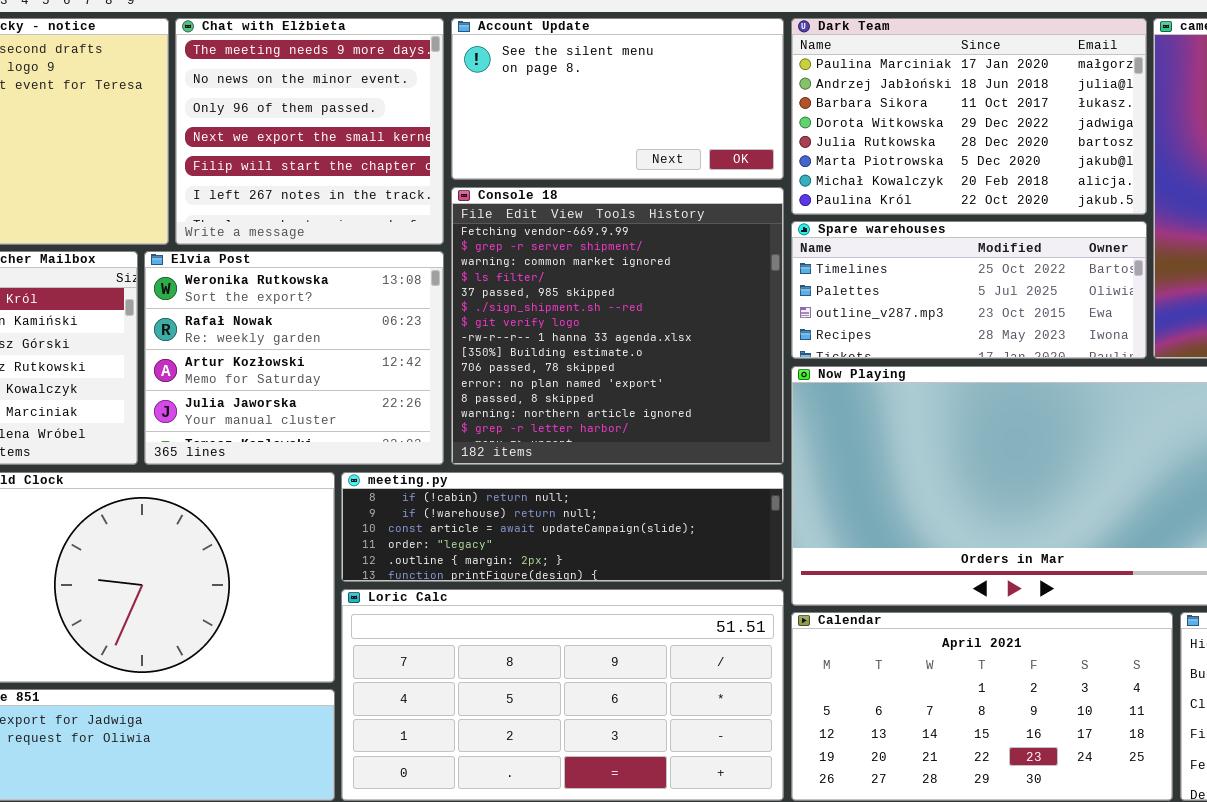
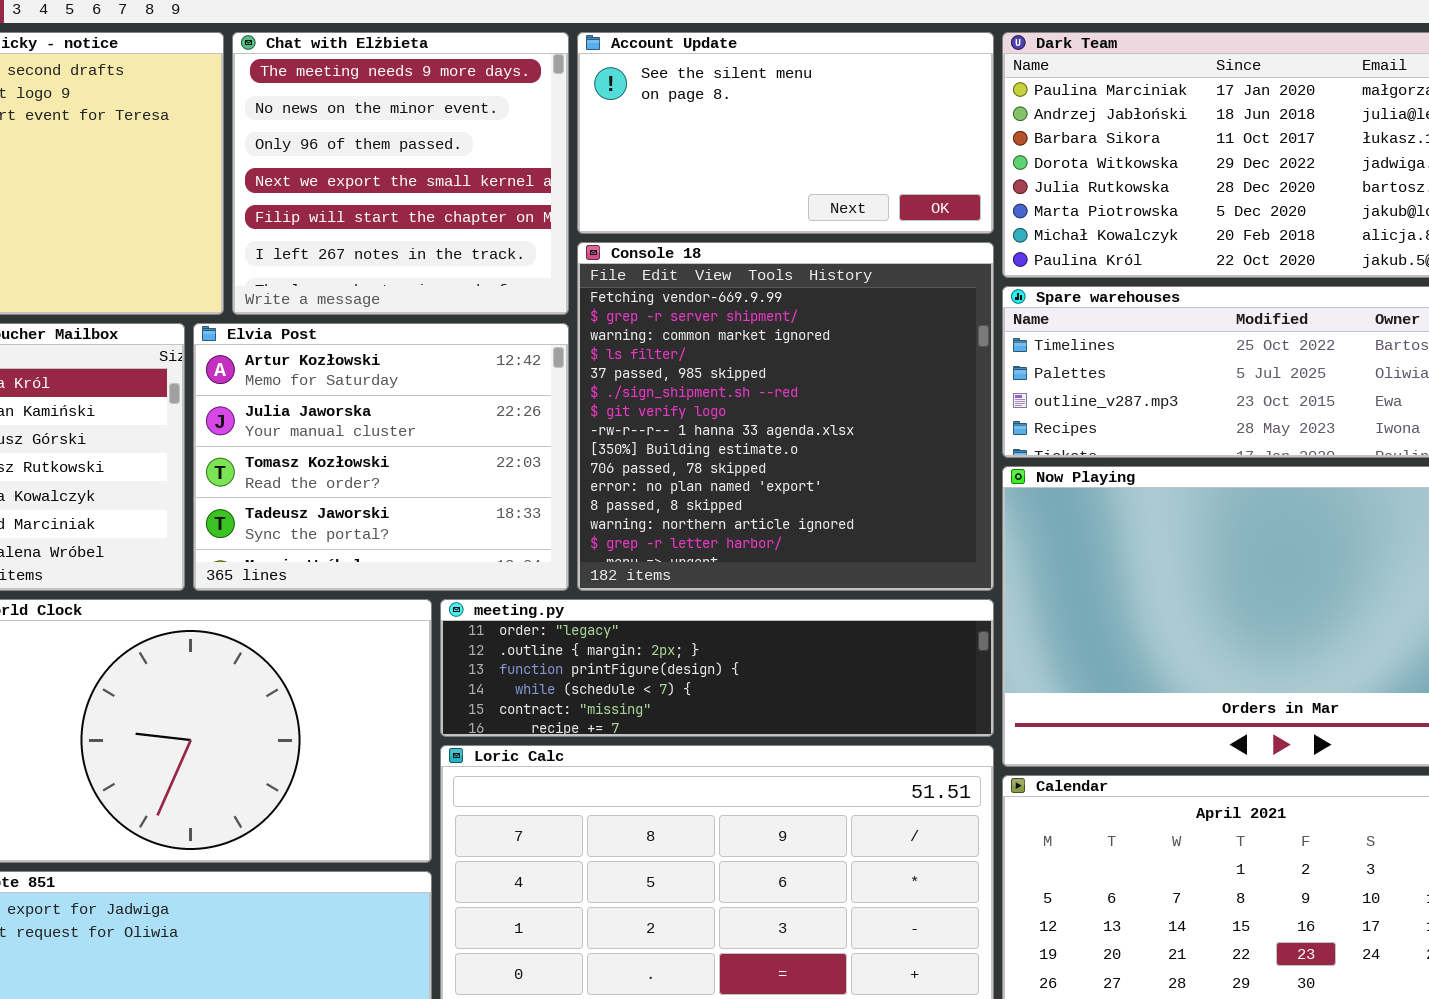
Elvia Post: [144,251,444,465] -> [193,323,569,591], scrolled down 2 rows
meeting.py: [341,472,784,582] -> [440,599,994,737], scrolled down 3 rows

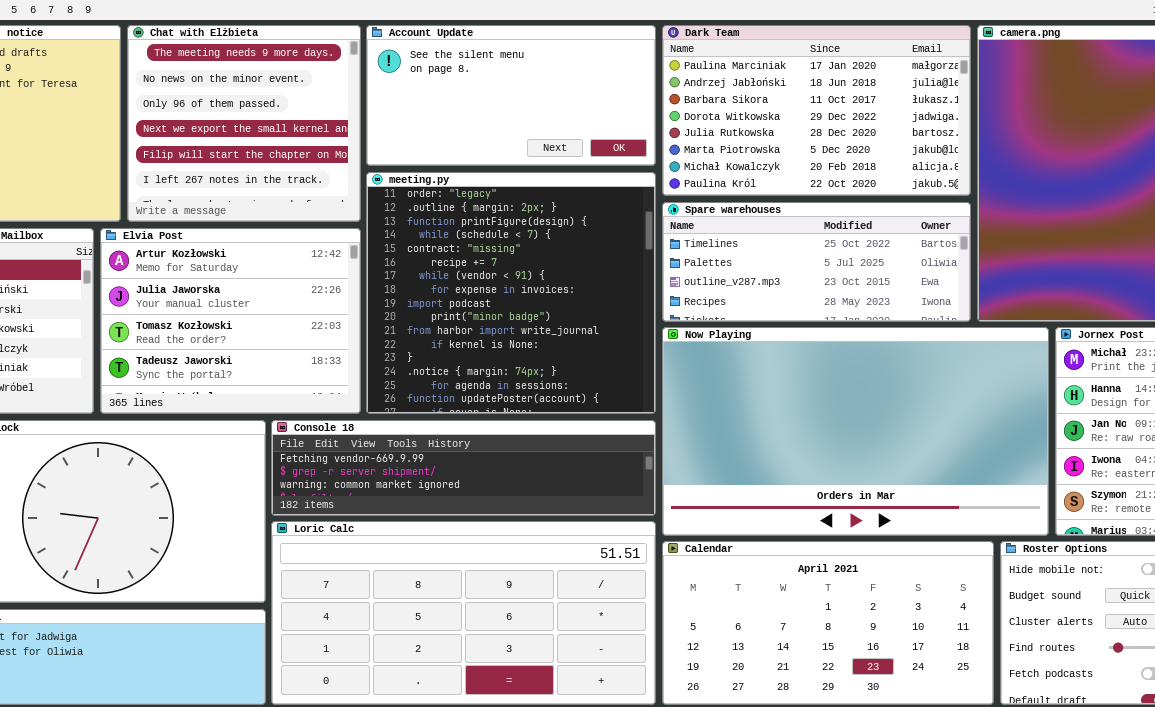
Console 18: [577,242,994,591] -> [271,420,656,516], moved, resized
meeting.py: [440,599,994,737] -> [366,172,656,414], moved, resized

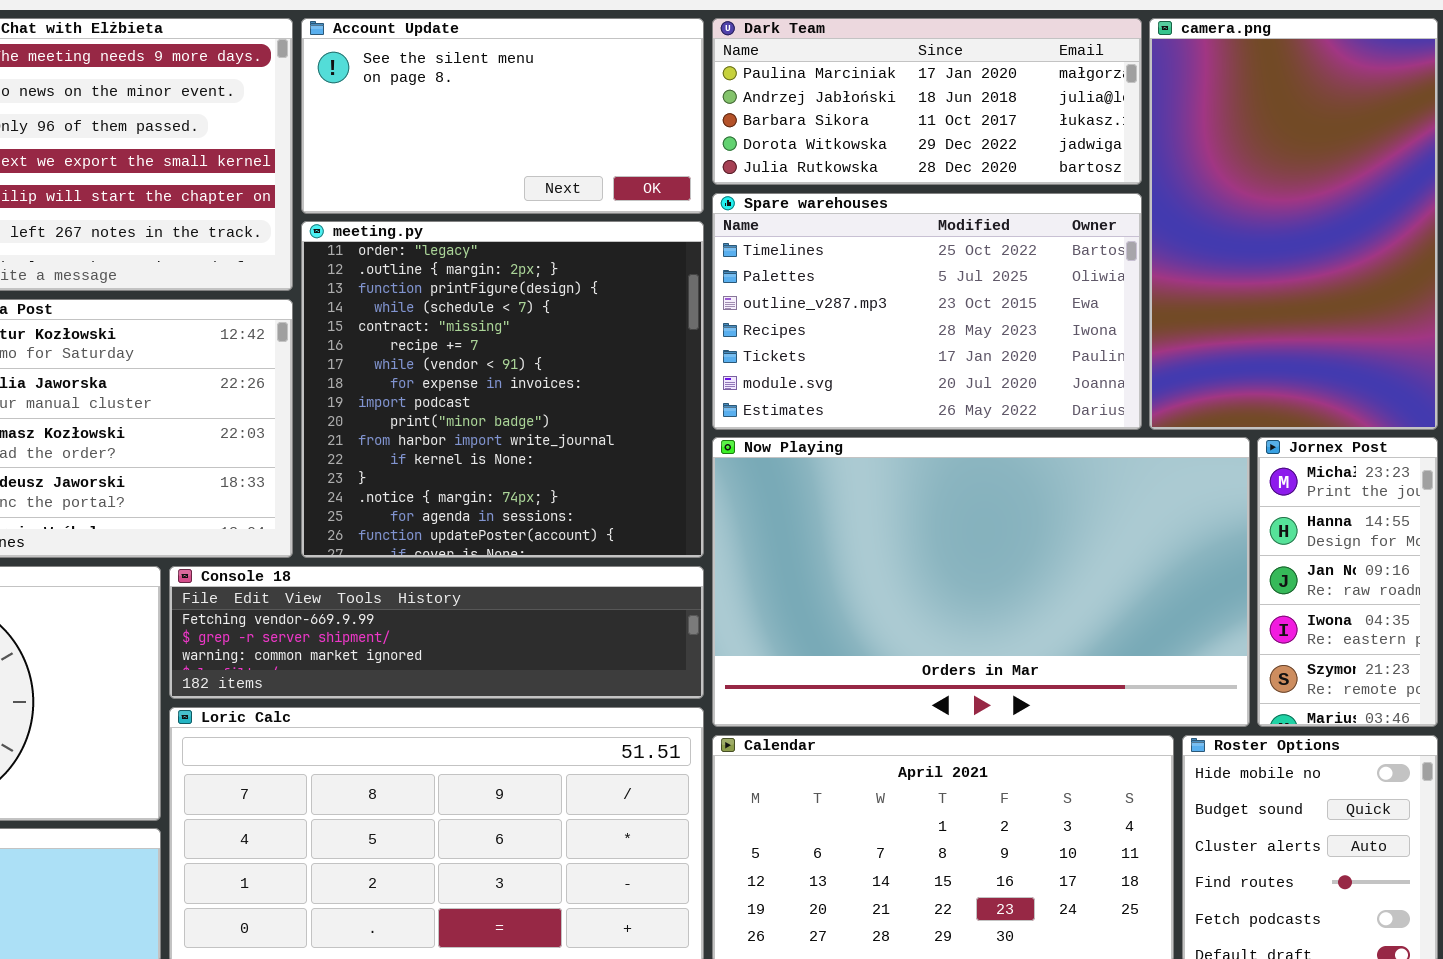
Dark Team: [662,25,971,196] -> [712,18,1142,185], resized
Spare warehouses: [662,202,971,322] -> [712,193,1142,430], resized

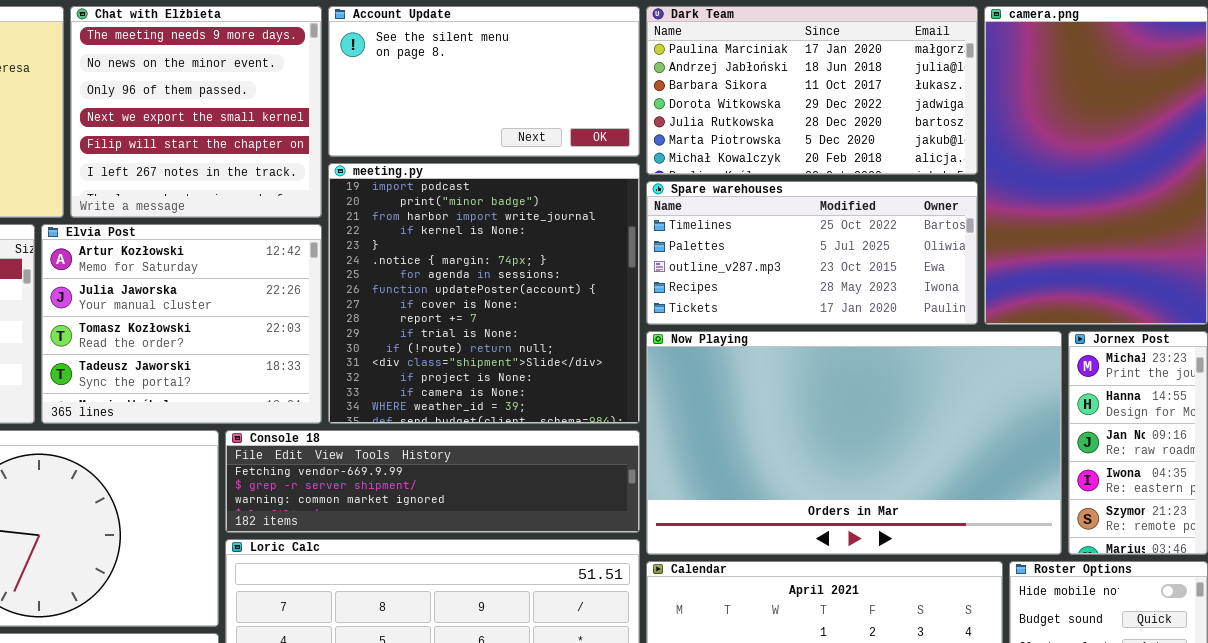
Dark Team: [712,18,1142,185] -> [646,6,978,175], resized
Spare warehouses: [712,193,1142,430] -> [646,181,978,325], resized
meeting.py: [301,221,704,558] -> [328,163,640,424], scrolled down 8 rows

